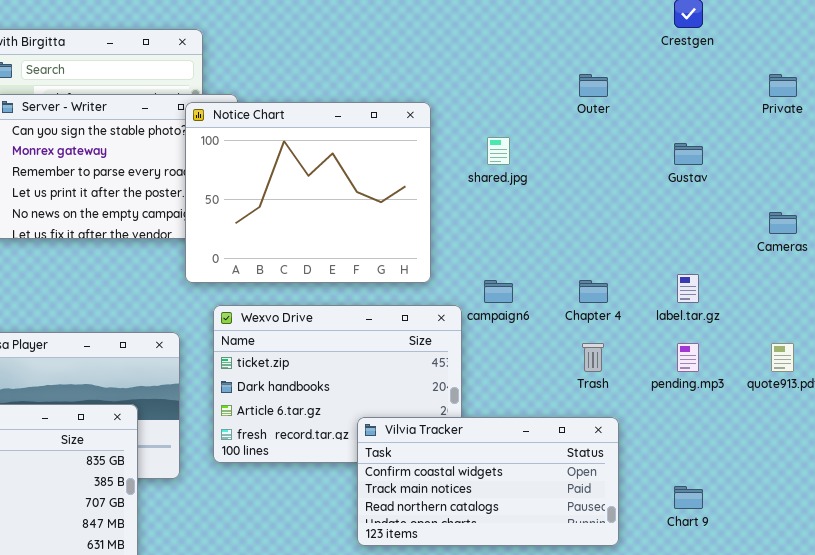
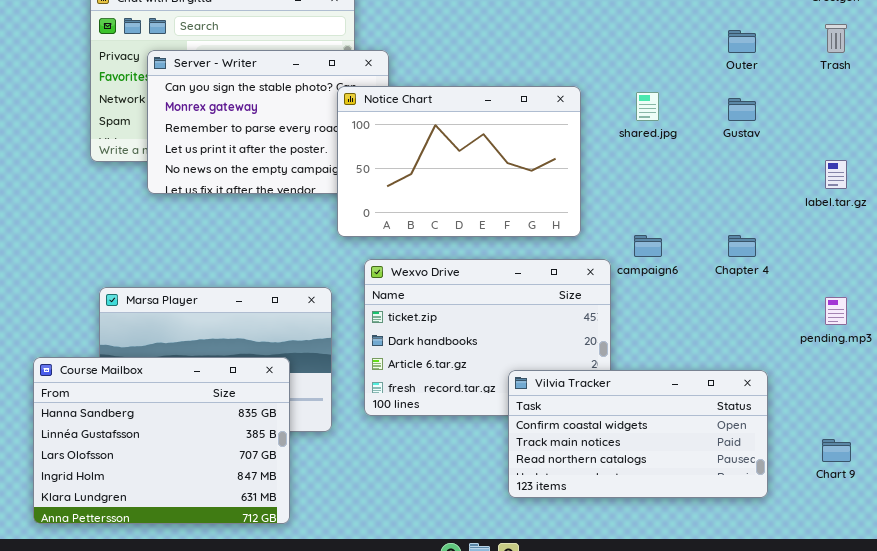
Notice Chart: [185,102,431,283] -> [337,86,581,237], resized
Gustav: [674,143,703,165] -> [728,98,756,121], moved
label.tar.gz: [677,274,699,303] -> [825,160,847,189], moved
Trash: [582,343,604,372] -> [825,24,847,53], moved

